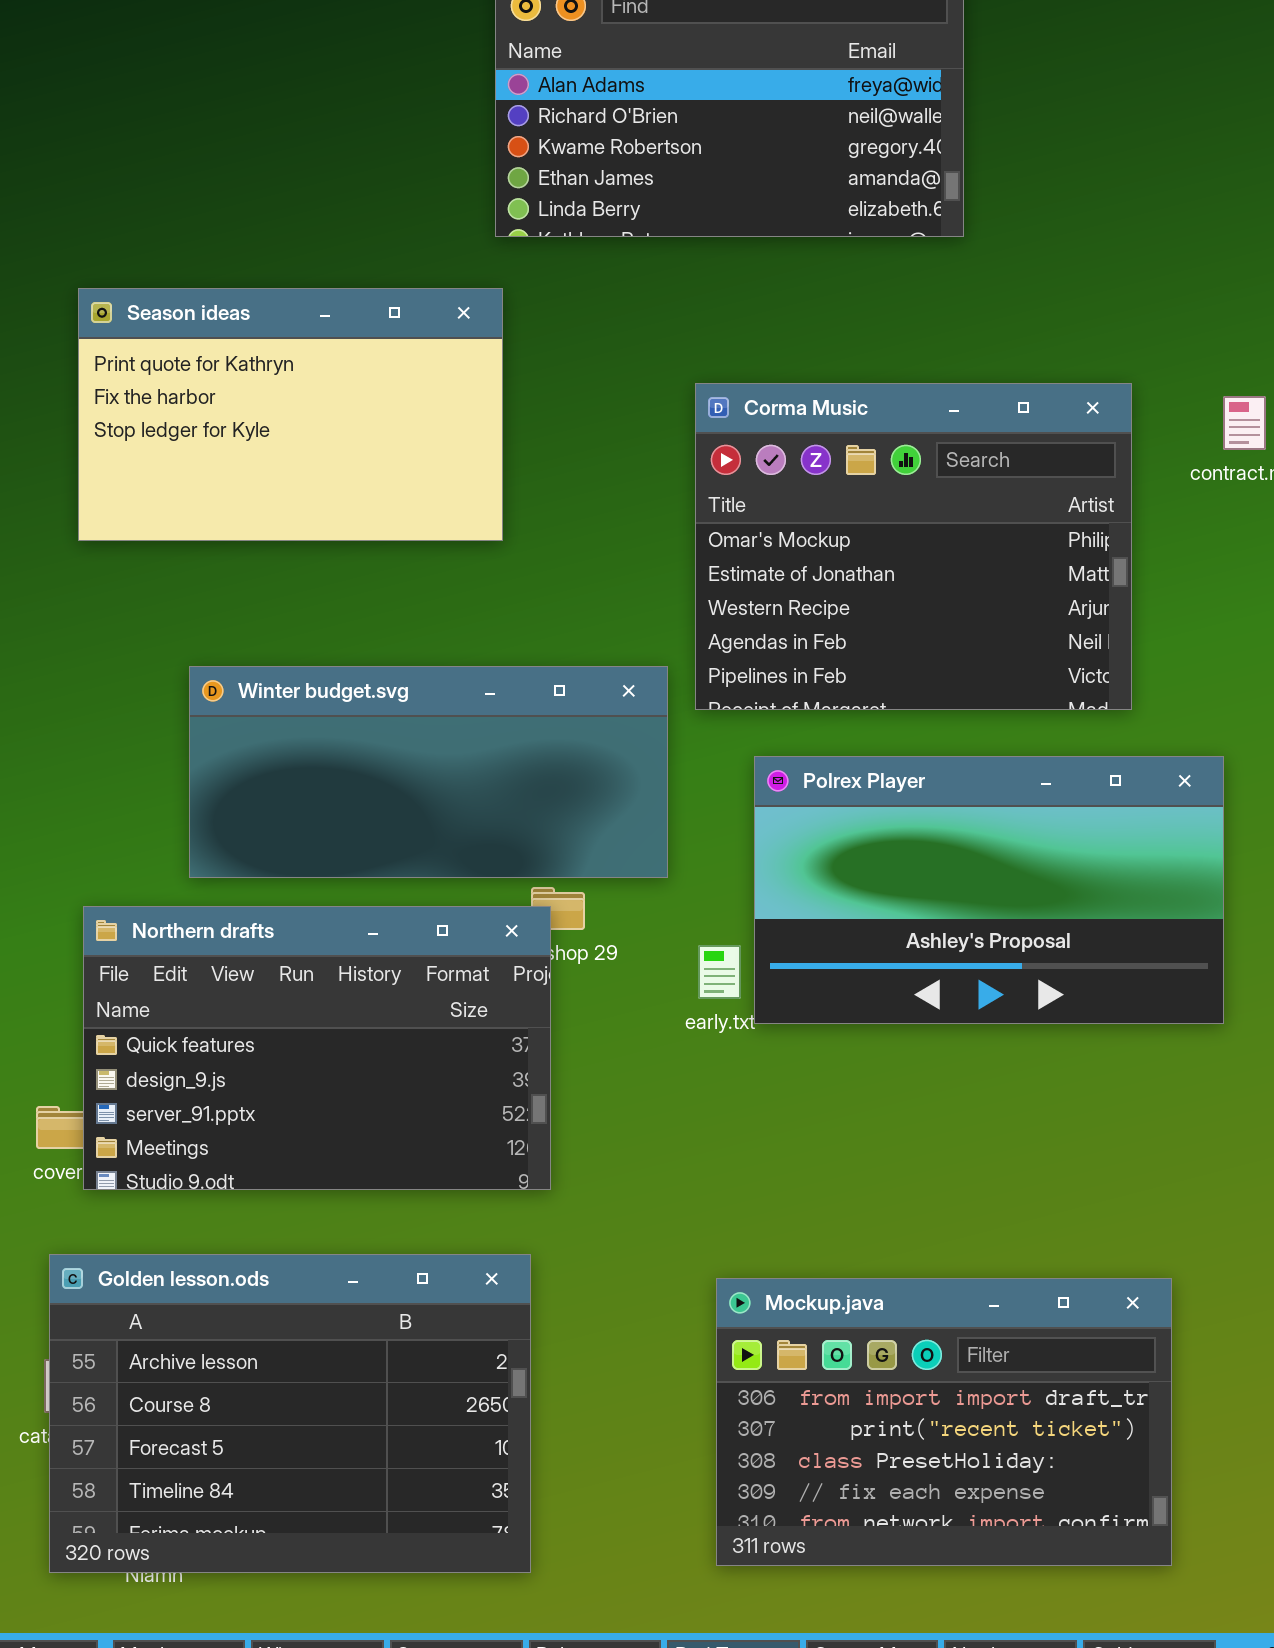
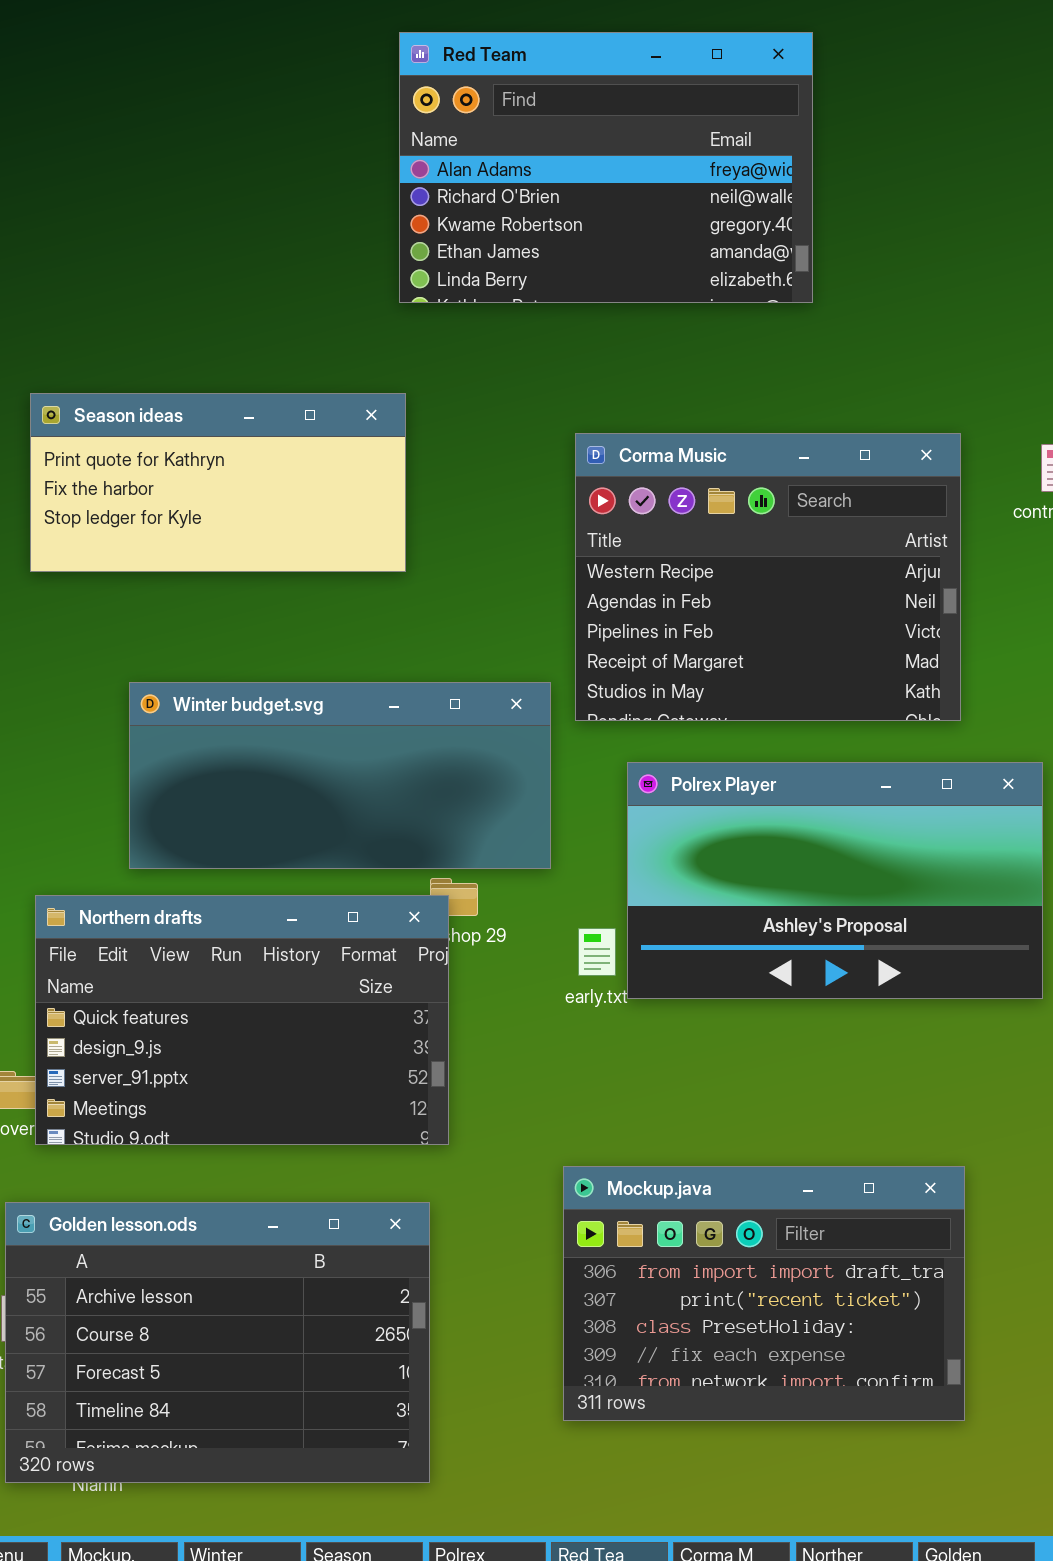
Season ideas: [78,288,503,541] -> [30,393,406,572], resized
Corma Music: [695,383,1132,710] -> [575,433,961,721], scrolled down 2 rows
Mockup.java: [716,1278,1172,1566] -> [563,1166,965,1421], moved

